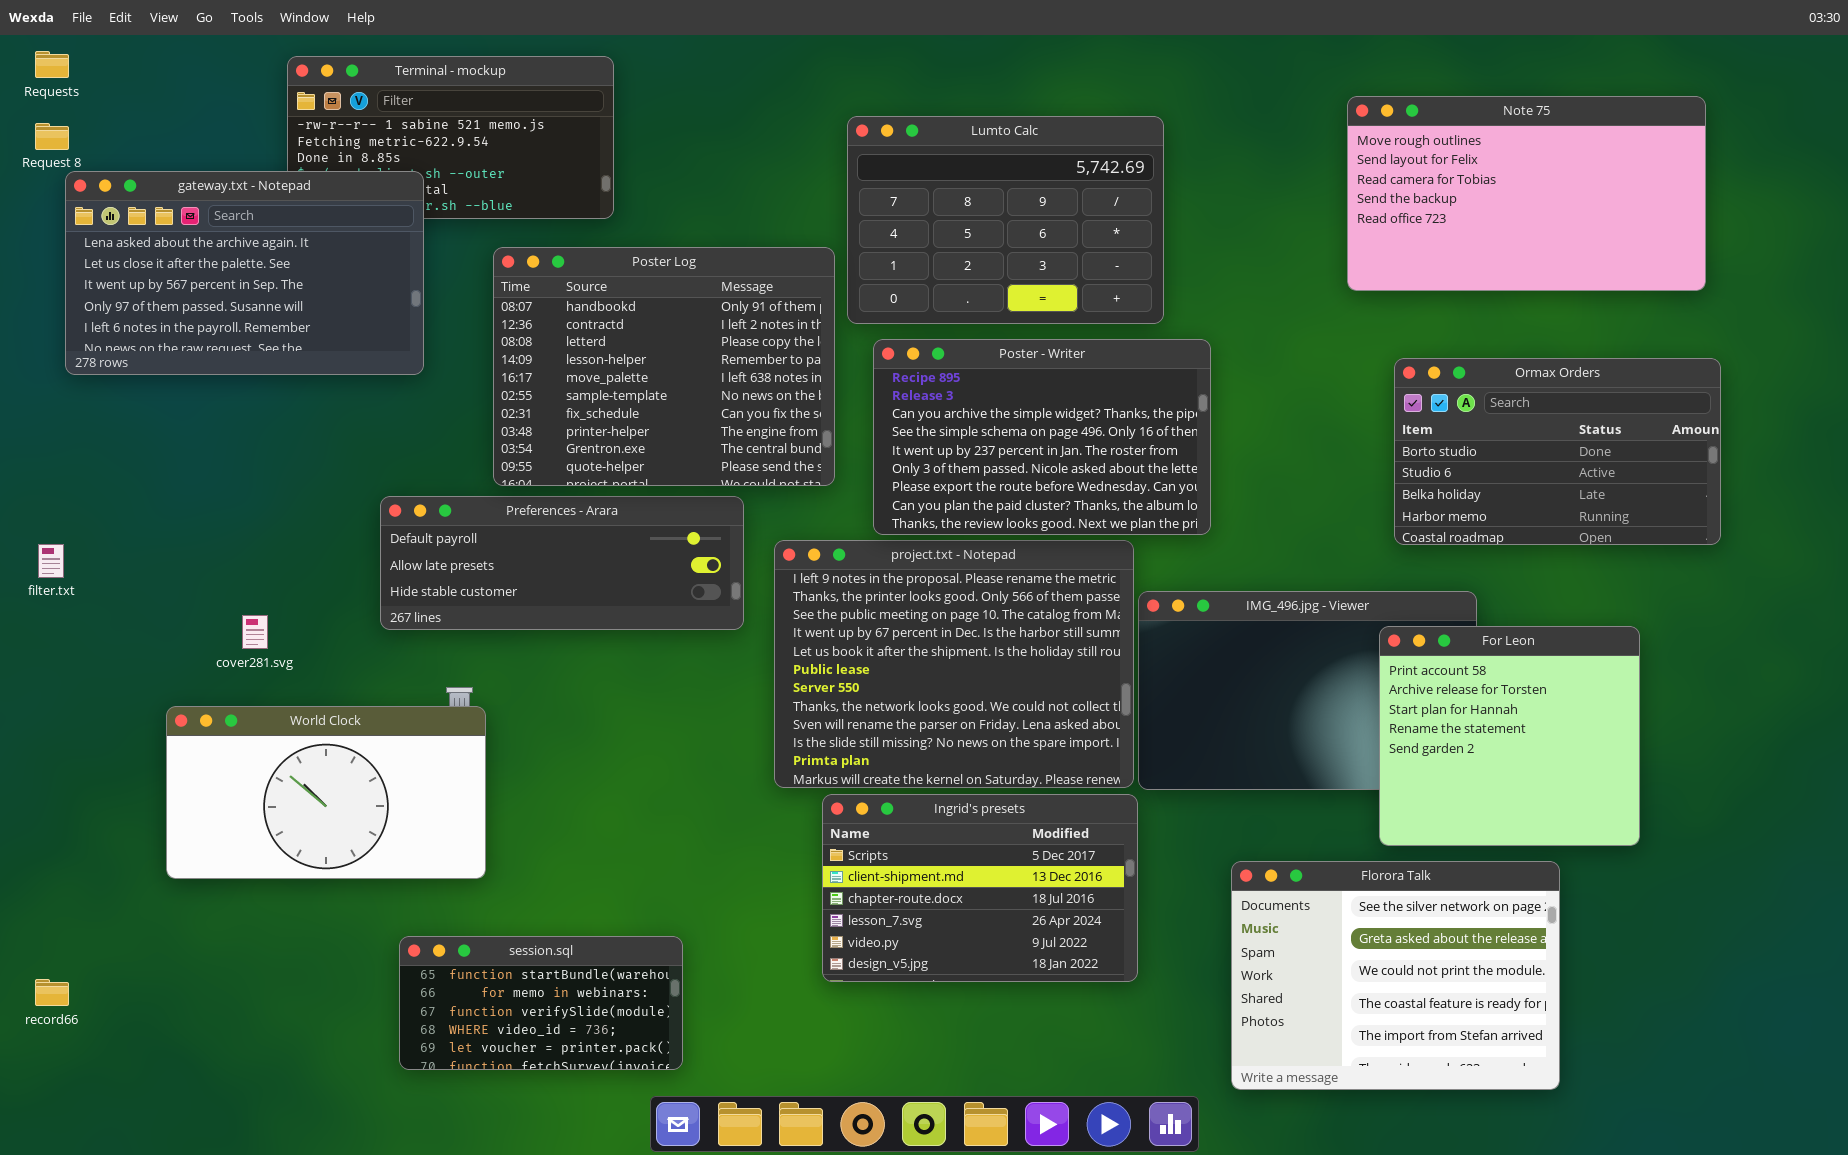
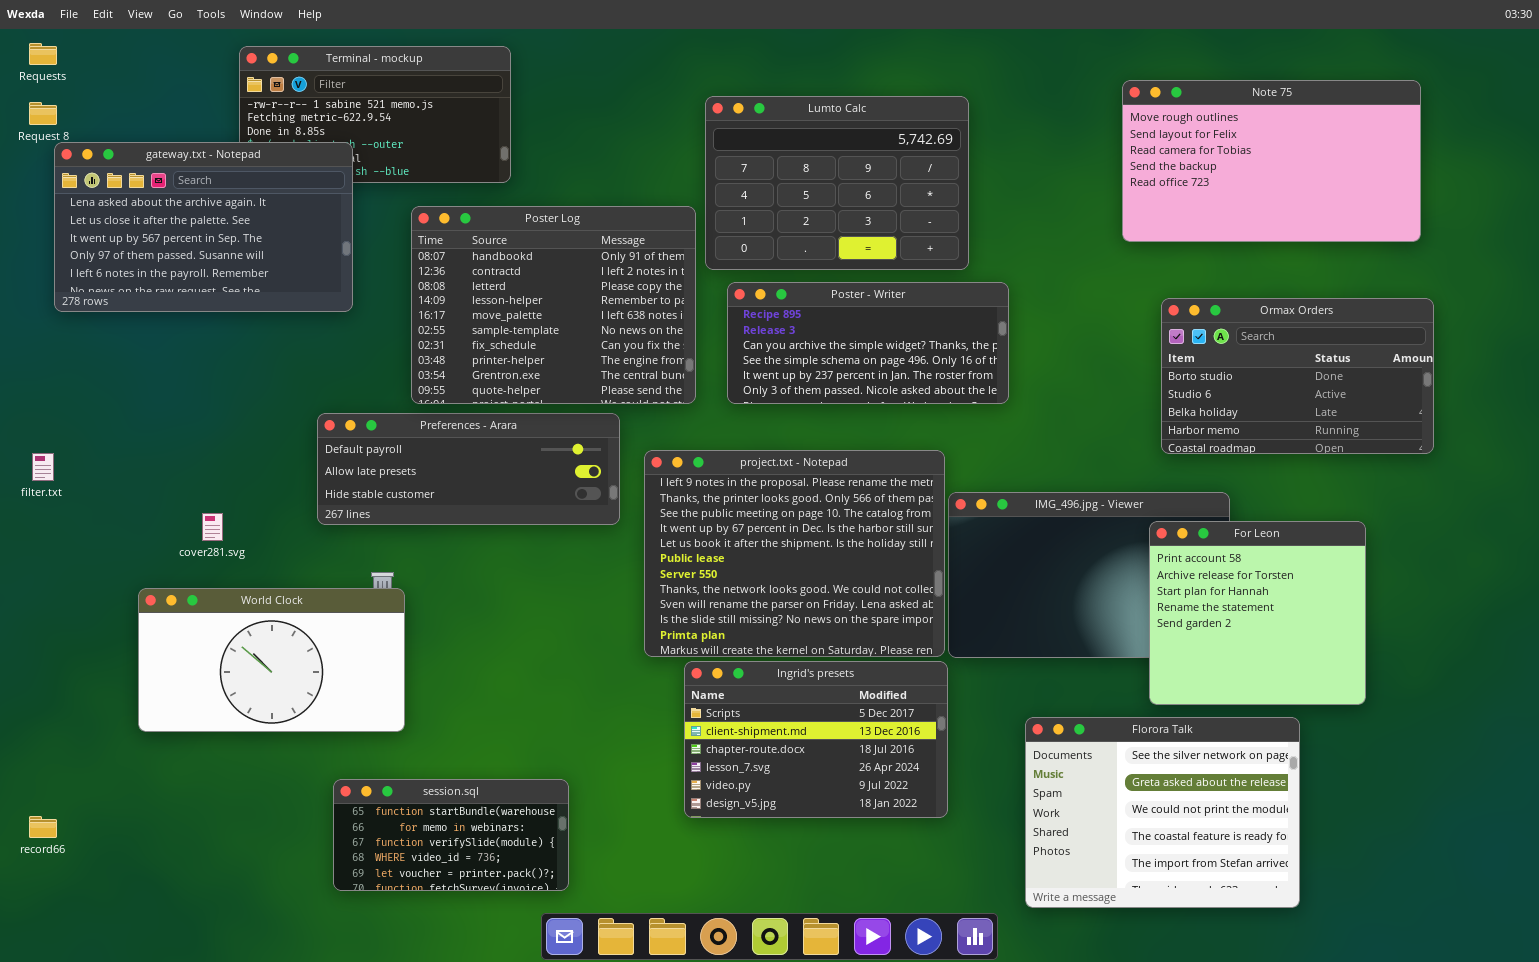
Poster - Writer: [873,339,1211,535] -> [727,282,1009,404], resized

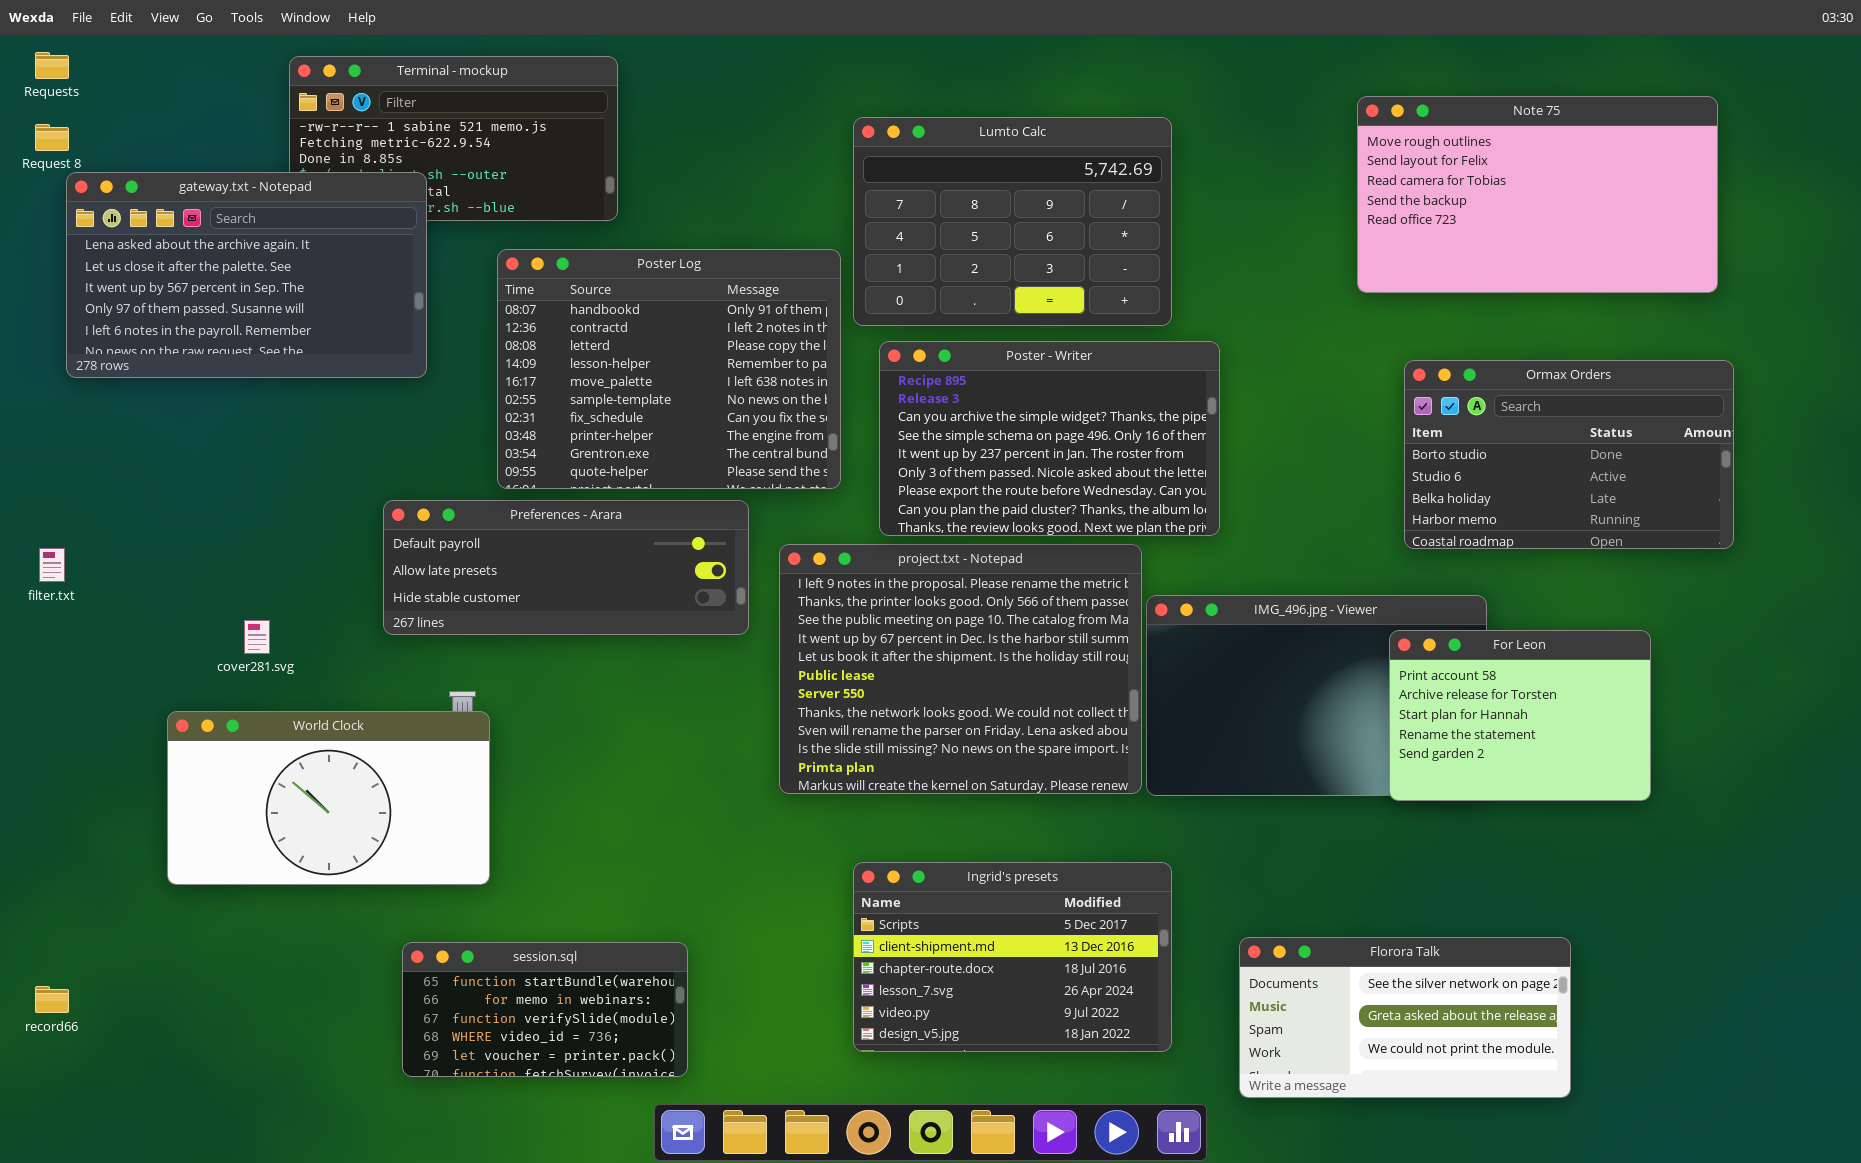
Poster - Writer: [727,282,1009,404] -> [879,341,1220,536], resized
For Leon: [1149,521,1366,705] -> [1389,630,1651,801], resized
Ingrid's presets: [684,661,948,818] -> [853,862,1172,1052], moved
Florora Talk: [1025,717,1300,908] -> [1239,937,1571,1098], resized

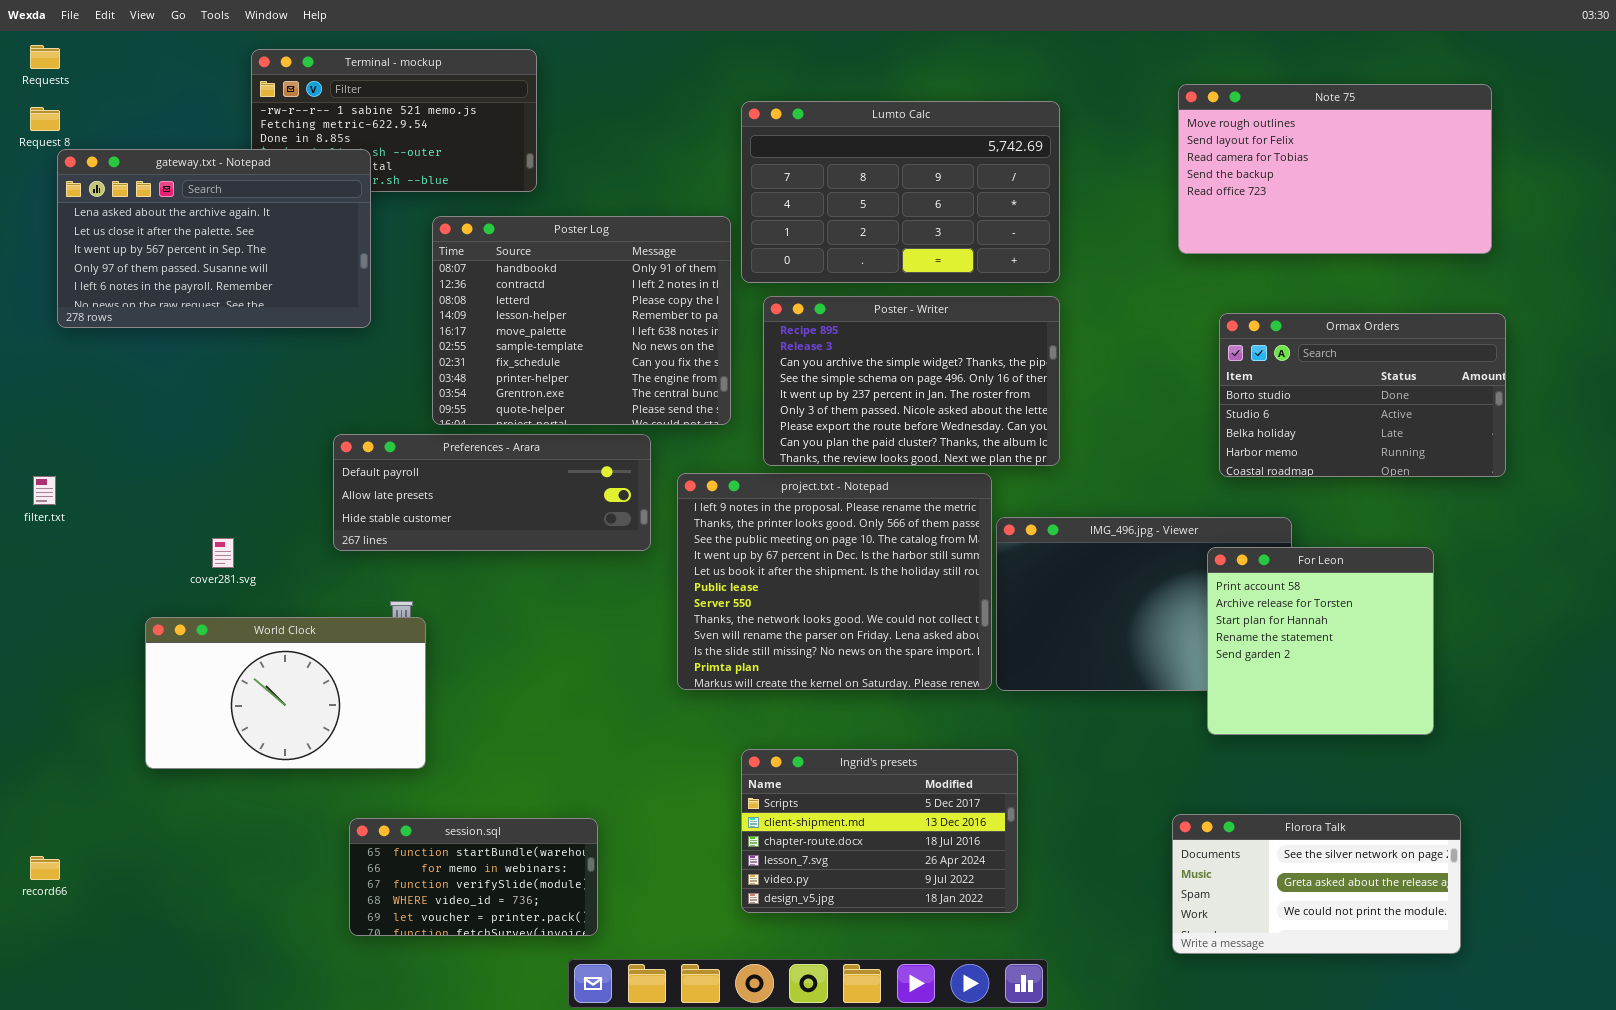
Lumto Calc: [853,117,1172,326] -> [741,101,1060,283], resized
For Leon: [1389,630,1651,801] -> [1207,547,1434,735], resized
Florora Talk: [1239,937,1571,1098] -> [1172,814,1461,954], moved

